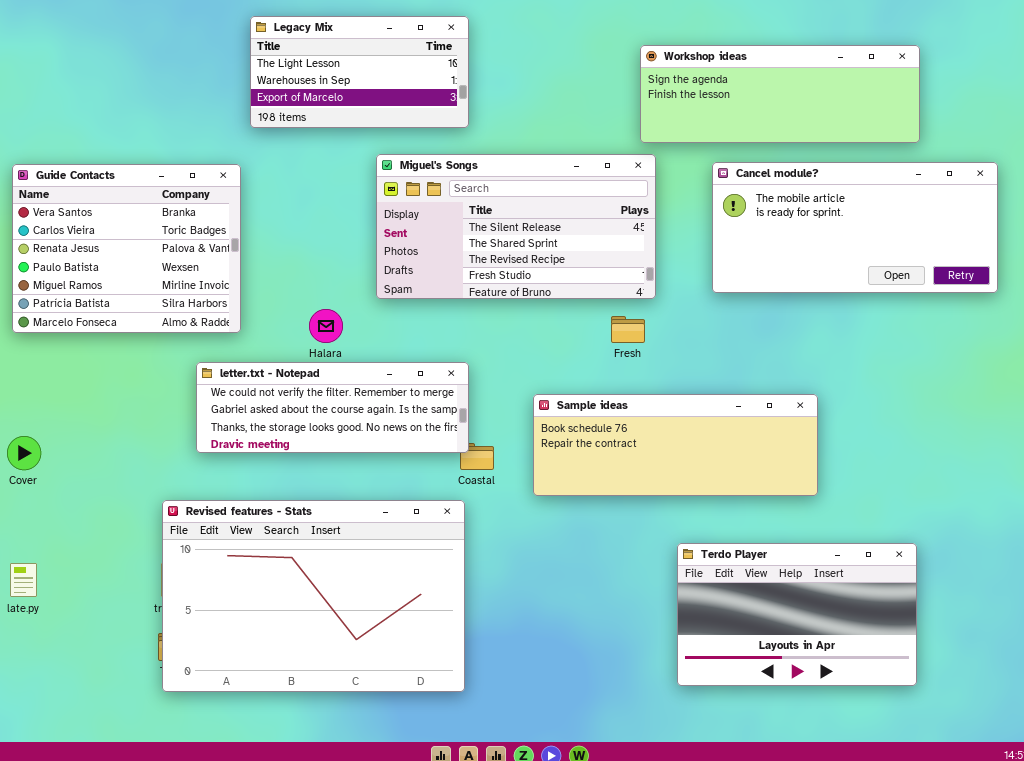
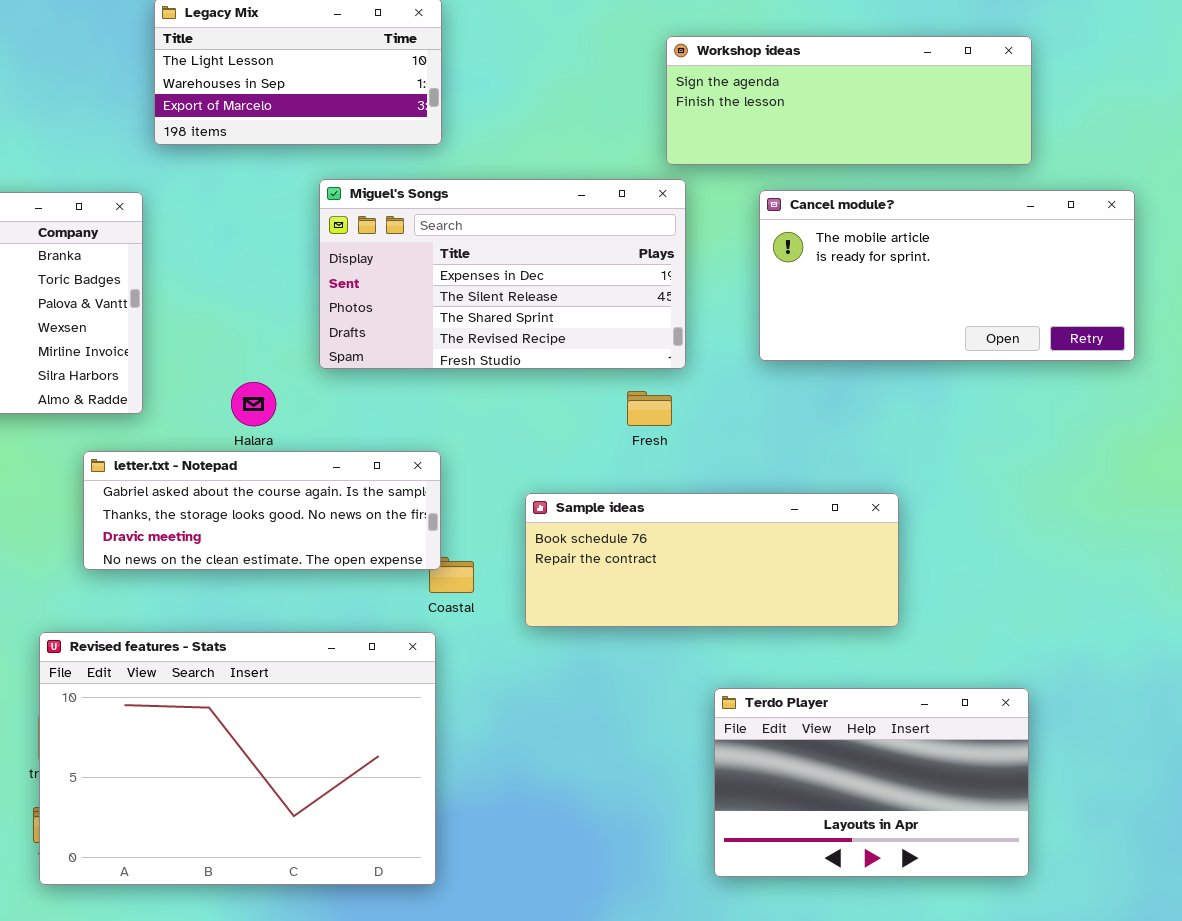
Miguel's Songs: [376,154,656,299] -> [319,179,686,369], scrolled up 1 row
letter.txt - Notepad: [196,362,469,453] -> [83,451,441,570], scrolled down 1 row

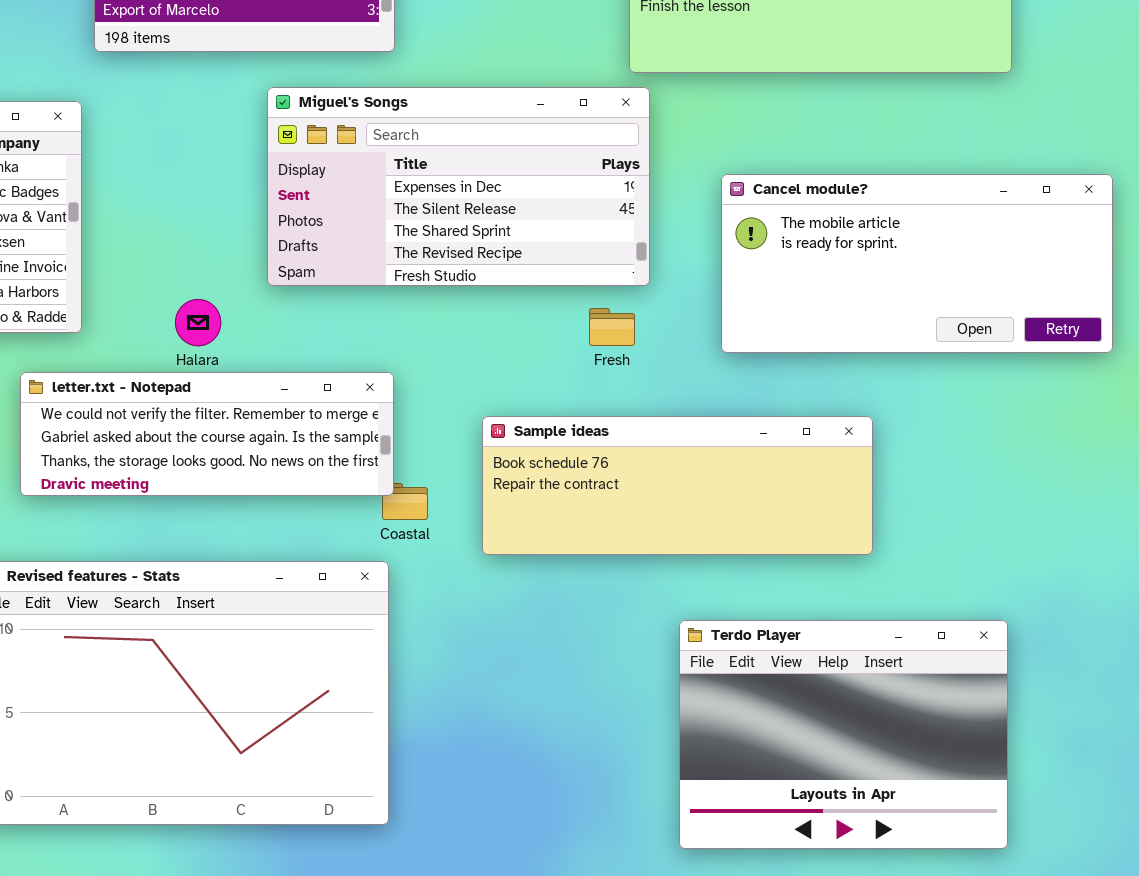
Cancel module?: [759,190,1135,361] -> [721,174,1113,353], moved
letter.txt - Notepad: [83,451,441,570] -> [20,372,394,496], scrolled up 1 row
Terdo Player: [714,688,1029,877] -> [679,620,1008,849], resized

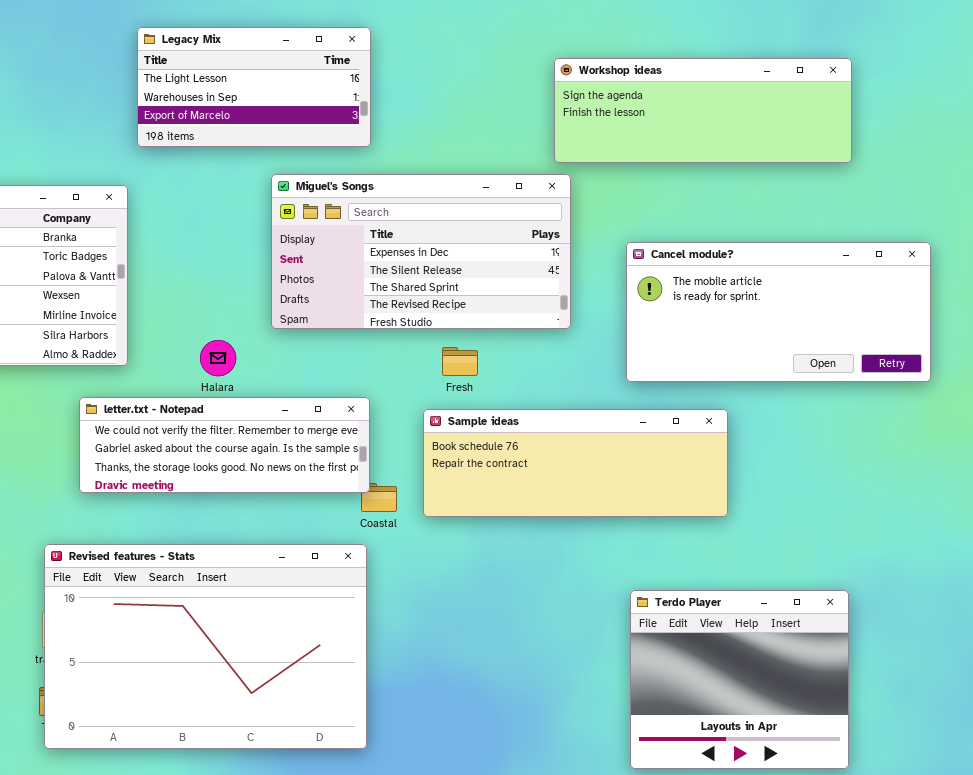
Fresh: [589,308,635,346] -> [442,347,478,376], moved
Sample ideas: [482,416,873,555] -> [423,409,728,517], moved
Terdo Player: [679,620,1008,849] -> [630,590,849,769], resized

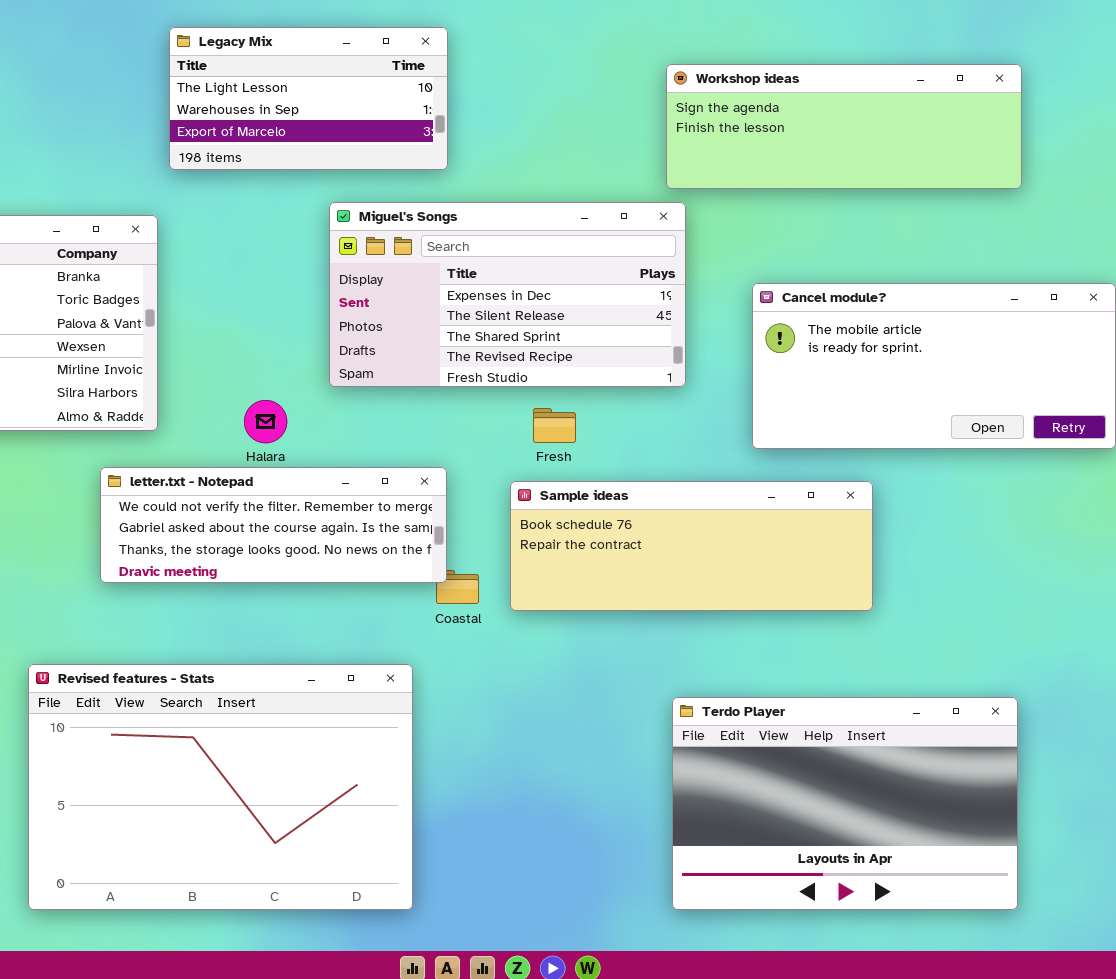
Revised features - Stats: [44,544,367,749] -> [28,664,413,910], moved
Terdo Player: [630,590,849,769] -> [672,697,1018,910], resized

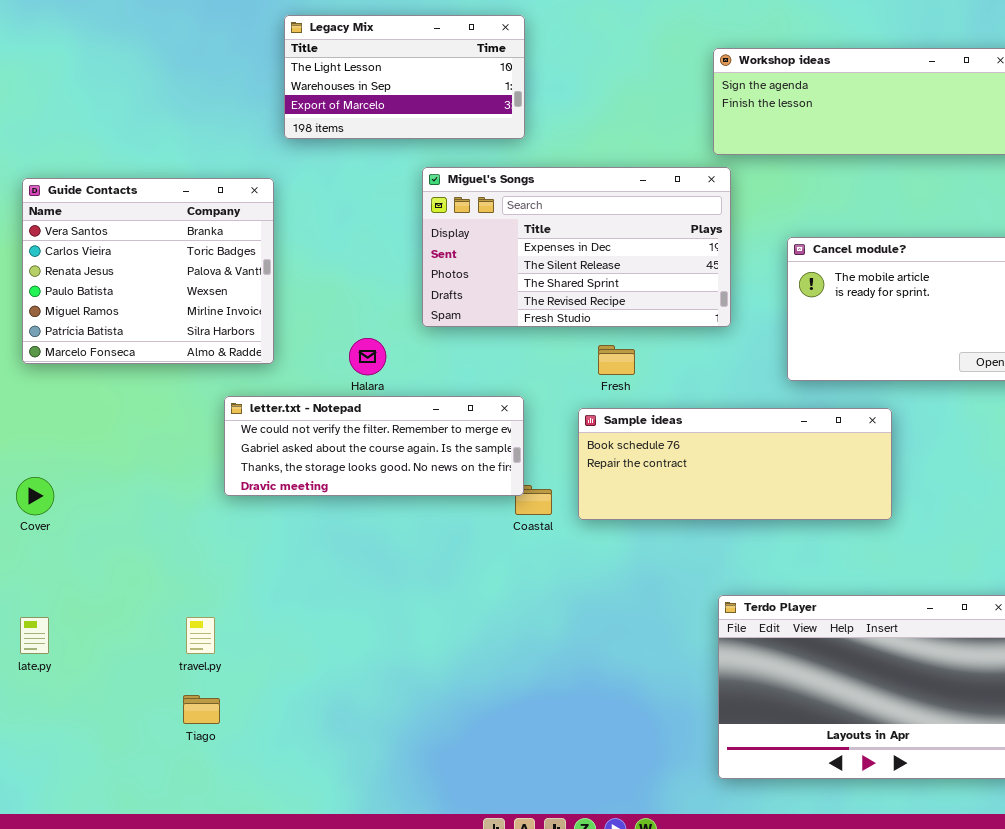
Revised features - Stats: [28,664,413,910] -> none, closed

